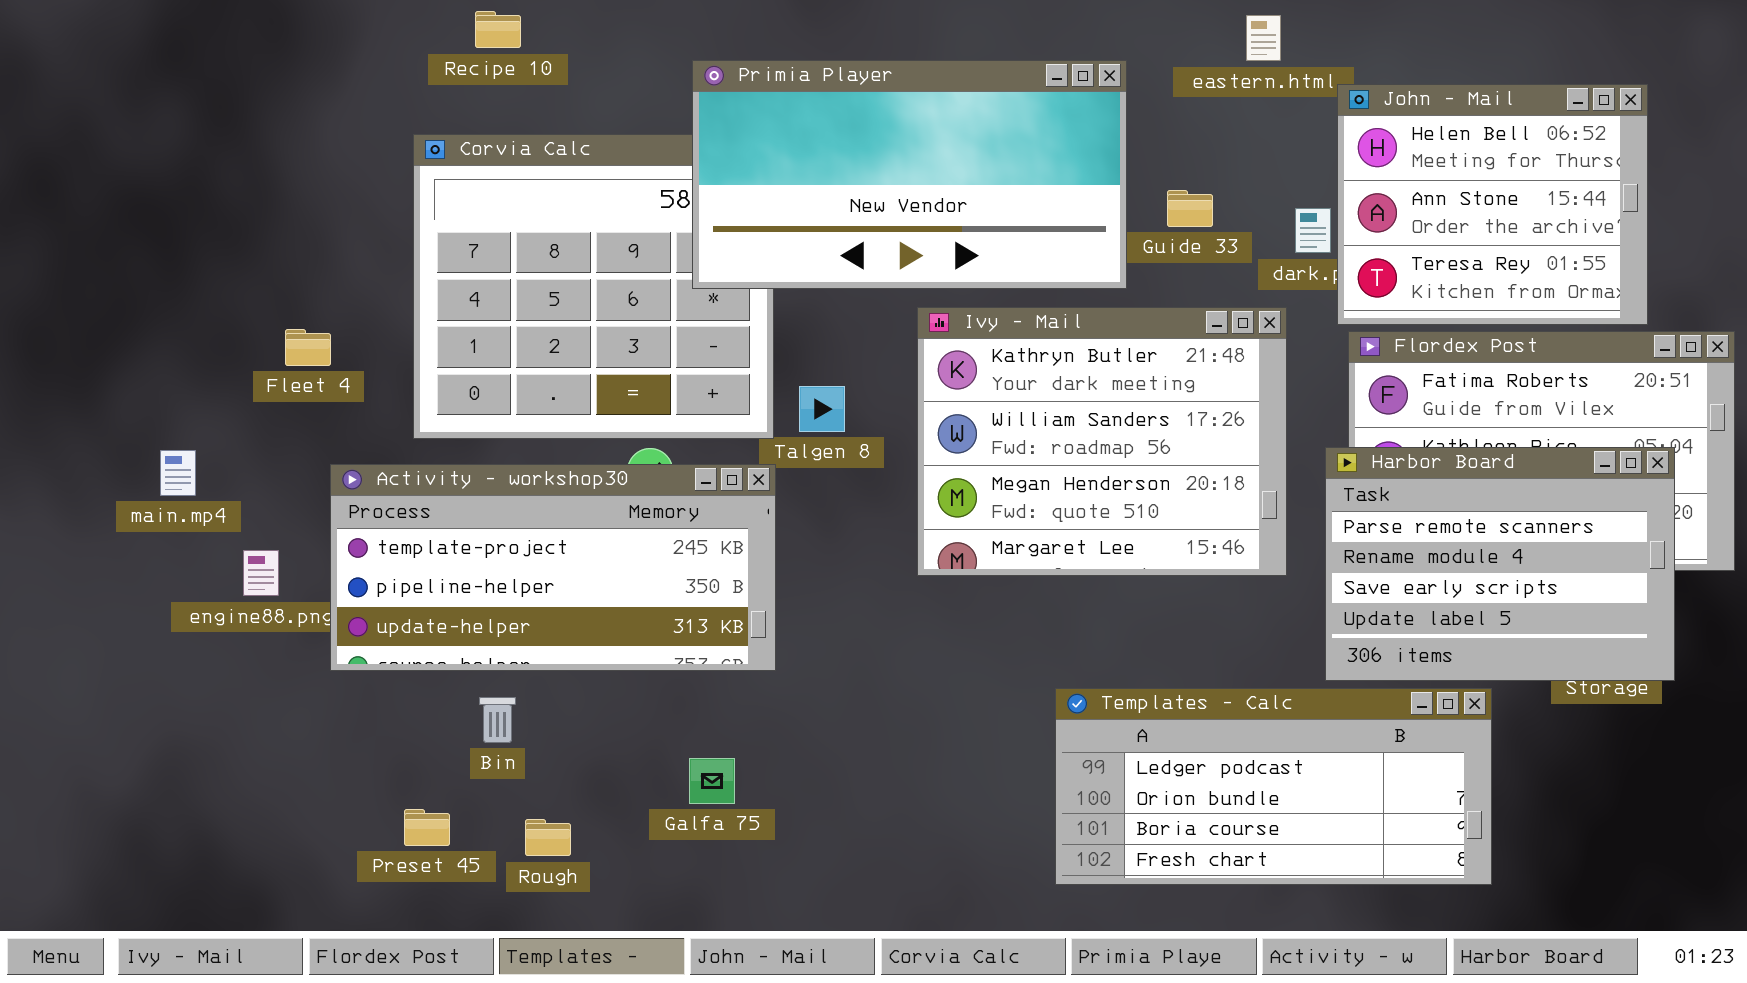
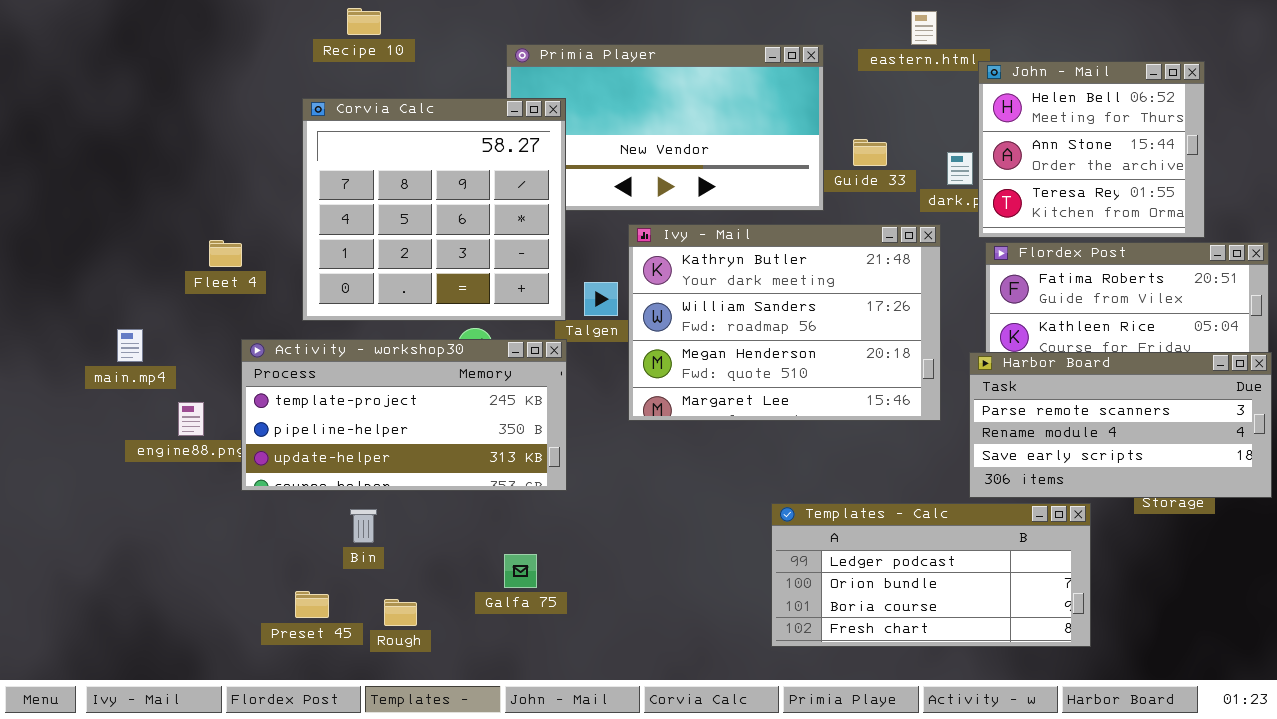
Corvia Calc: [413,134,774,439] -> [302,98,566,321], raised
Ivy - Mail: [917,307,1287,576] -> [628,224,941,421], resized
Harbor Board: [1325,447,1675,681] -> [969,352,1272,498], resized

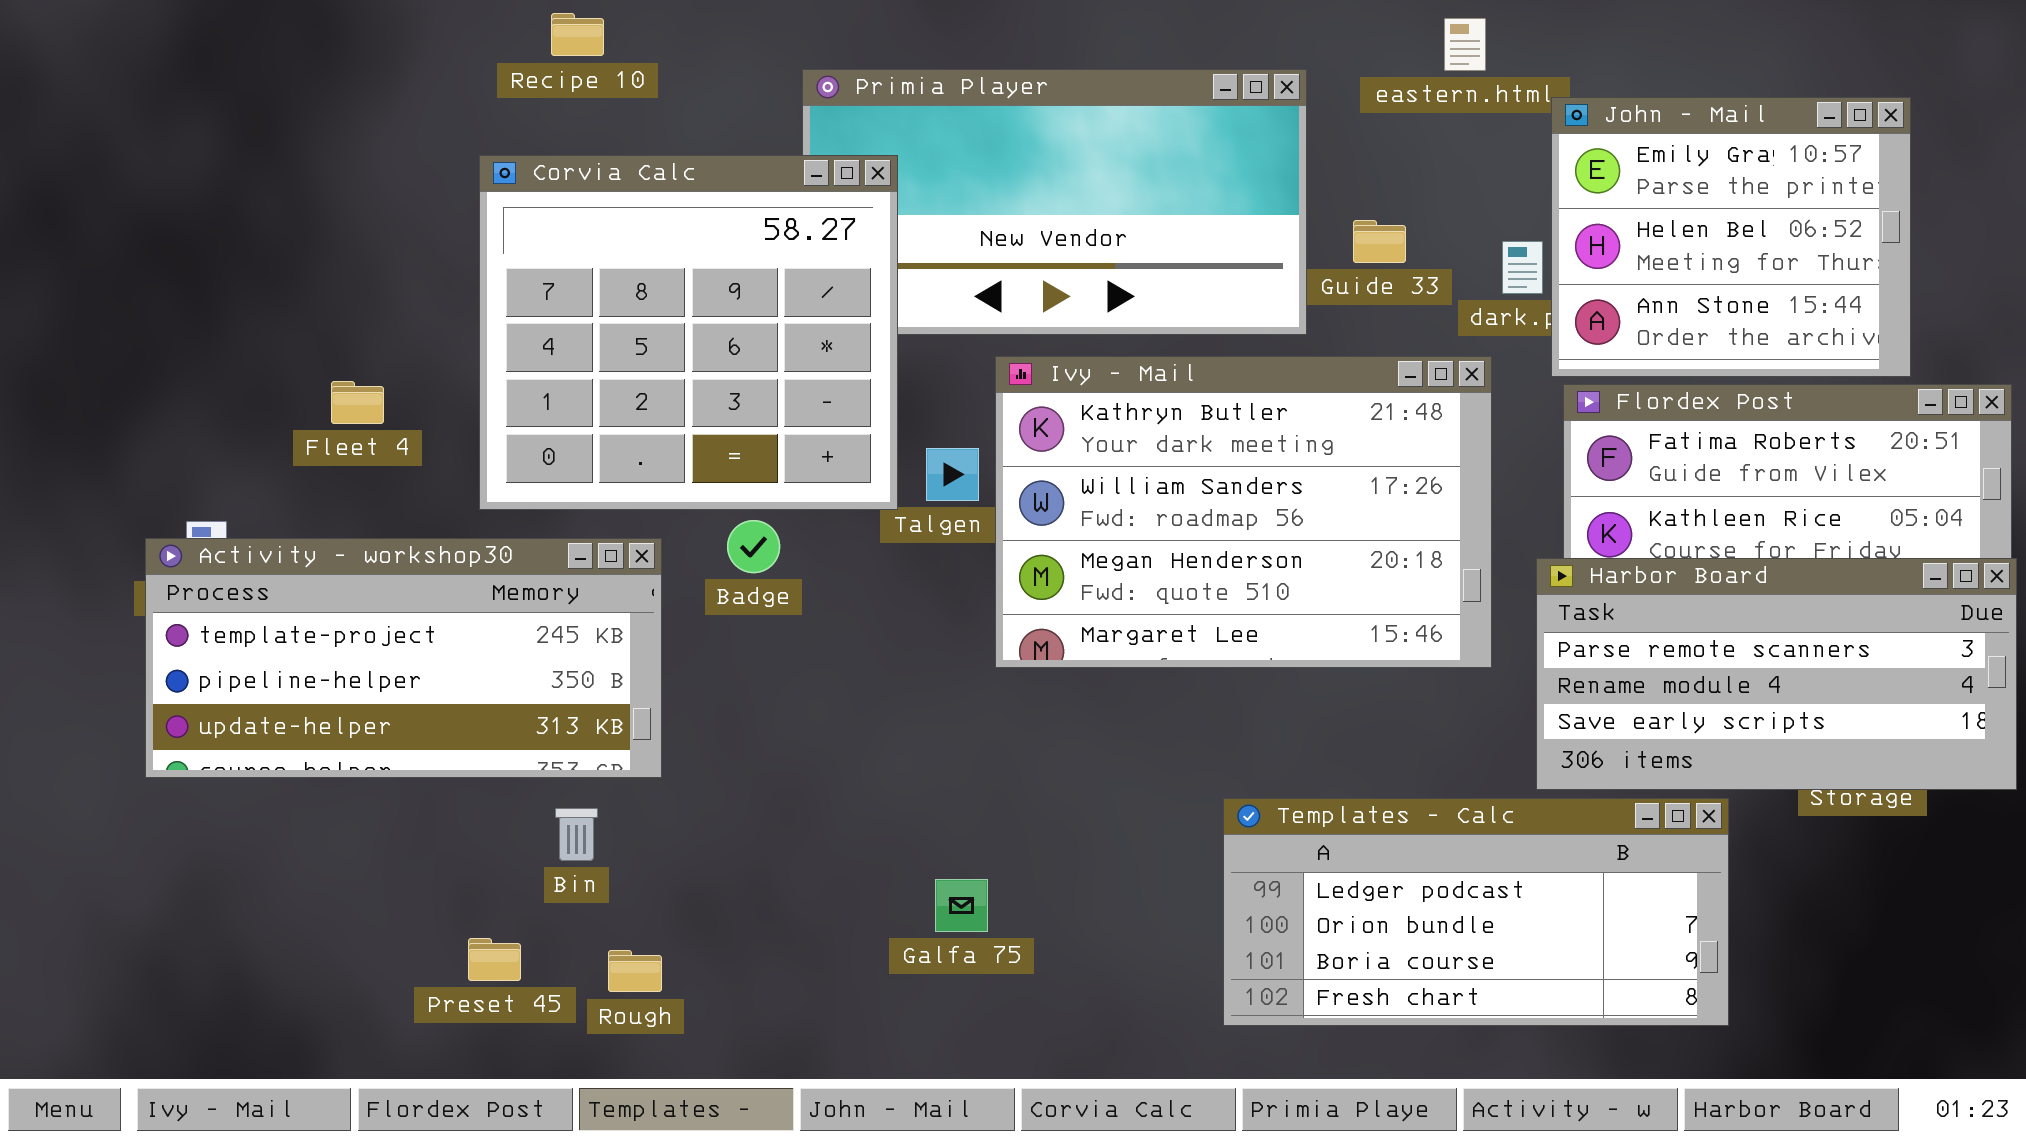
John - Mail: [978,61,1205,238] -> [1551,97,1911,377], scrolled up 1 row
Activity - workshop30: [241,339,567,491] -> [145,538,662,778], moved
Galfa 75: [504,554,537,588] -> [935,879,988,932], moved

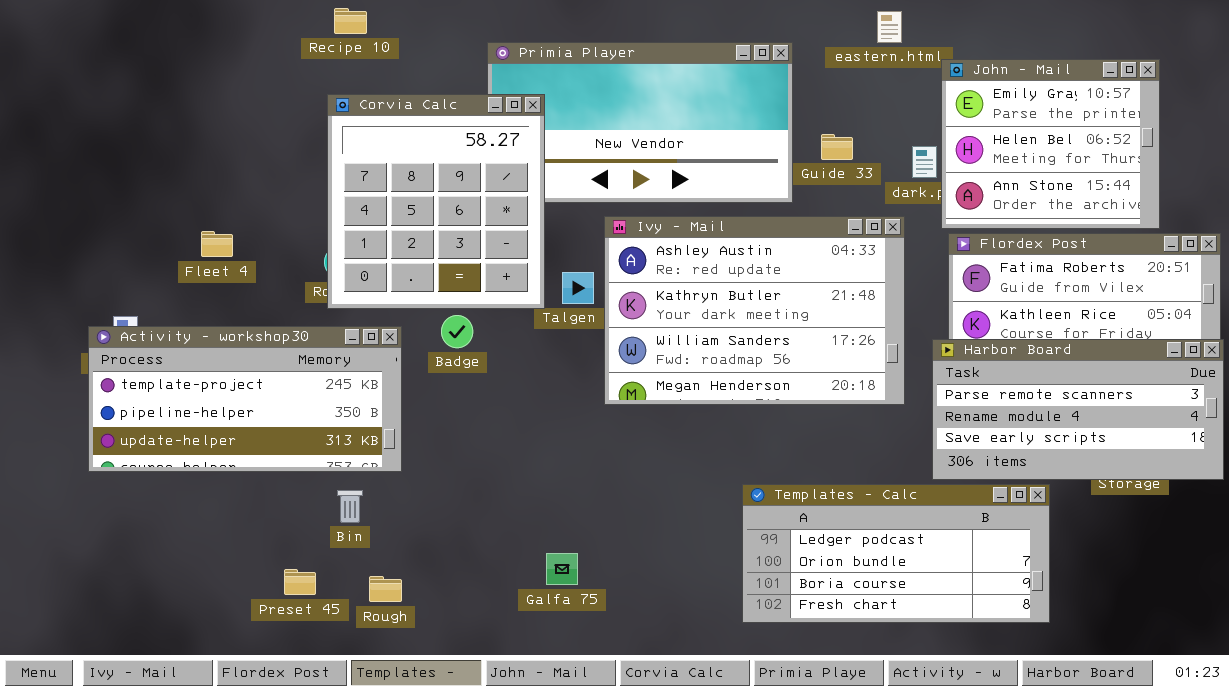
Corvia Calc: [479,155,898,510] -> [327,94,545,309], resized
Ivy - Mail: [995,356,1492,668] -> [604,216,905,405], scrolled up 1 row
Galfa 75: [935,879,988,932] -> [546,553,578,585], moved

